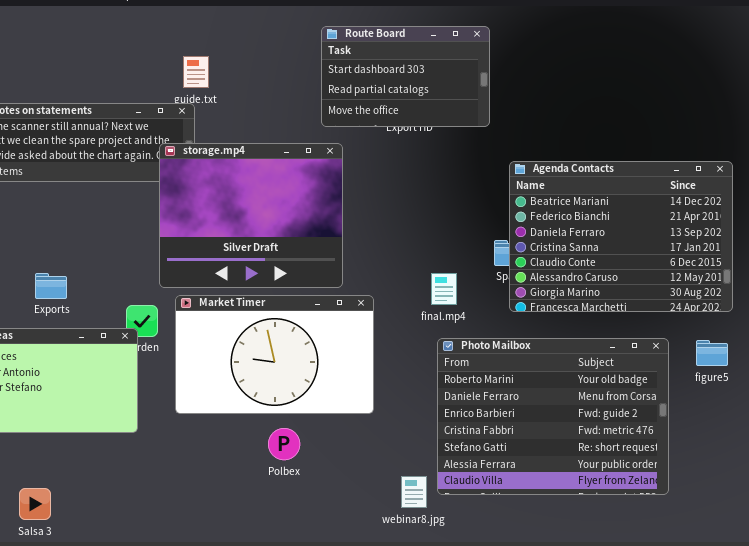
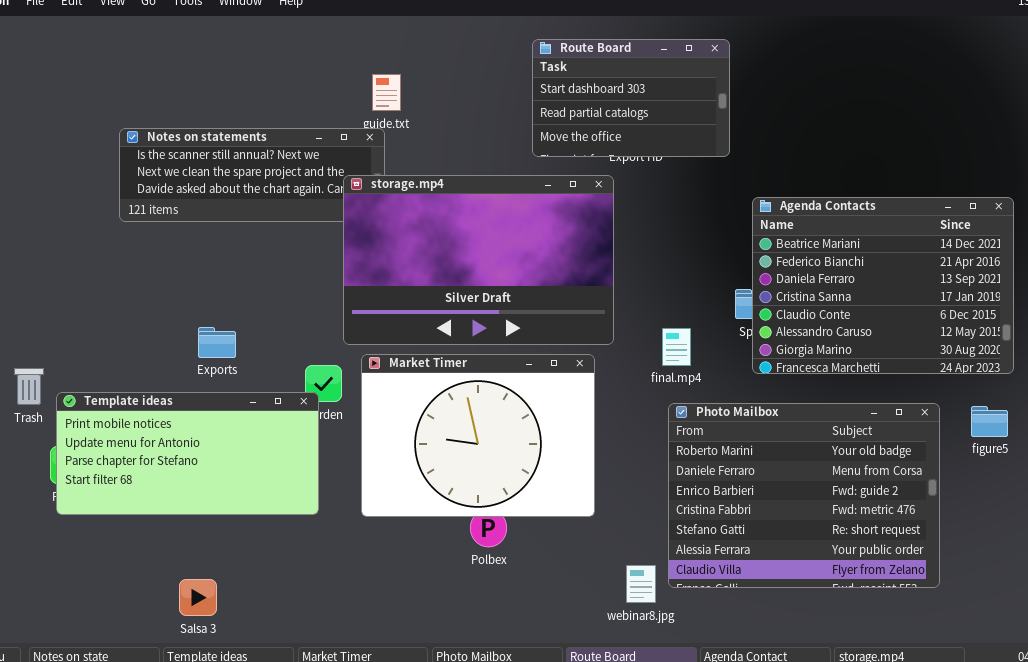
storage.mp4: [159,143,343,288] -> [343,175,614,345], resized
Market Timer: [175,295,374,414] -> [361,354,595,517], resized

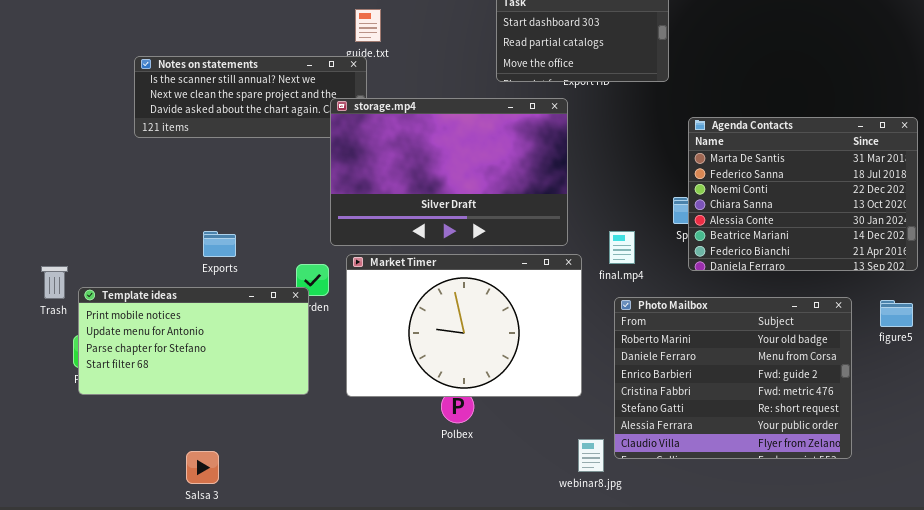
Agenda Contacts: [752,197,1014,374] -> [688,117,918,271], scrolled up 5 rows
Market Timer: [361,354,595,517] -> [346,254,582,397], resized

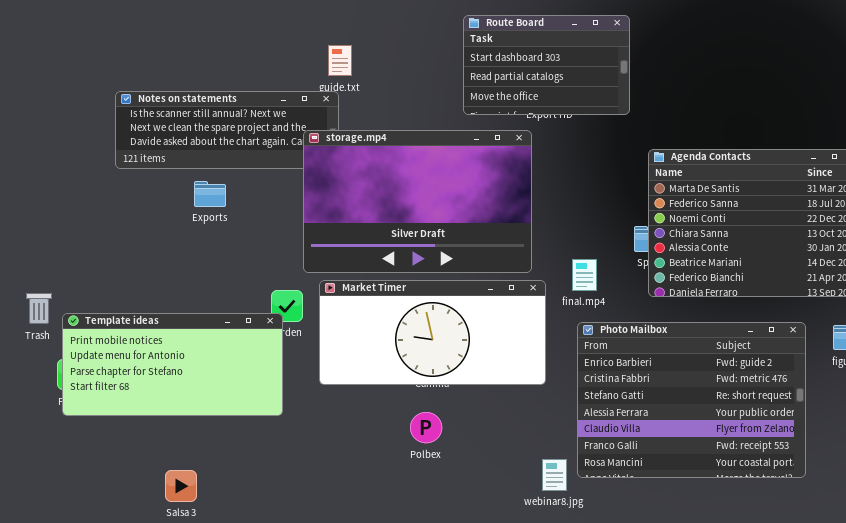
Exports: [203,231,236,257] -> [194,181,226,207], moved
Market Timer: [346,254,582,397] -> [319,280,546,385], resized
Photo Mailbox: [614,297,852,459] -> [577,322,806,478], scrolled down 2 rows

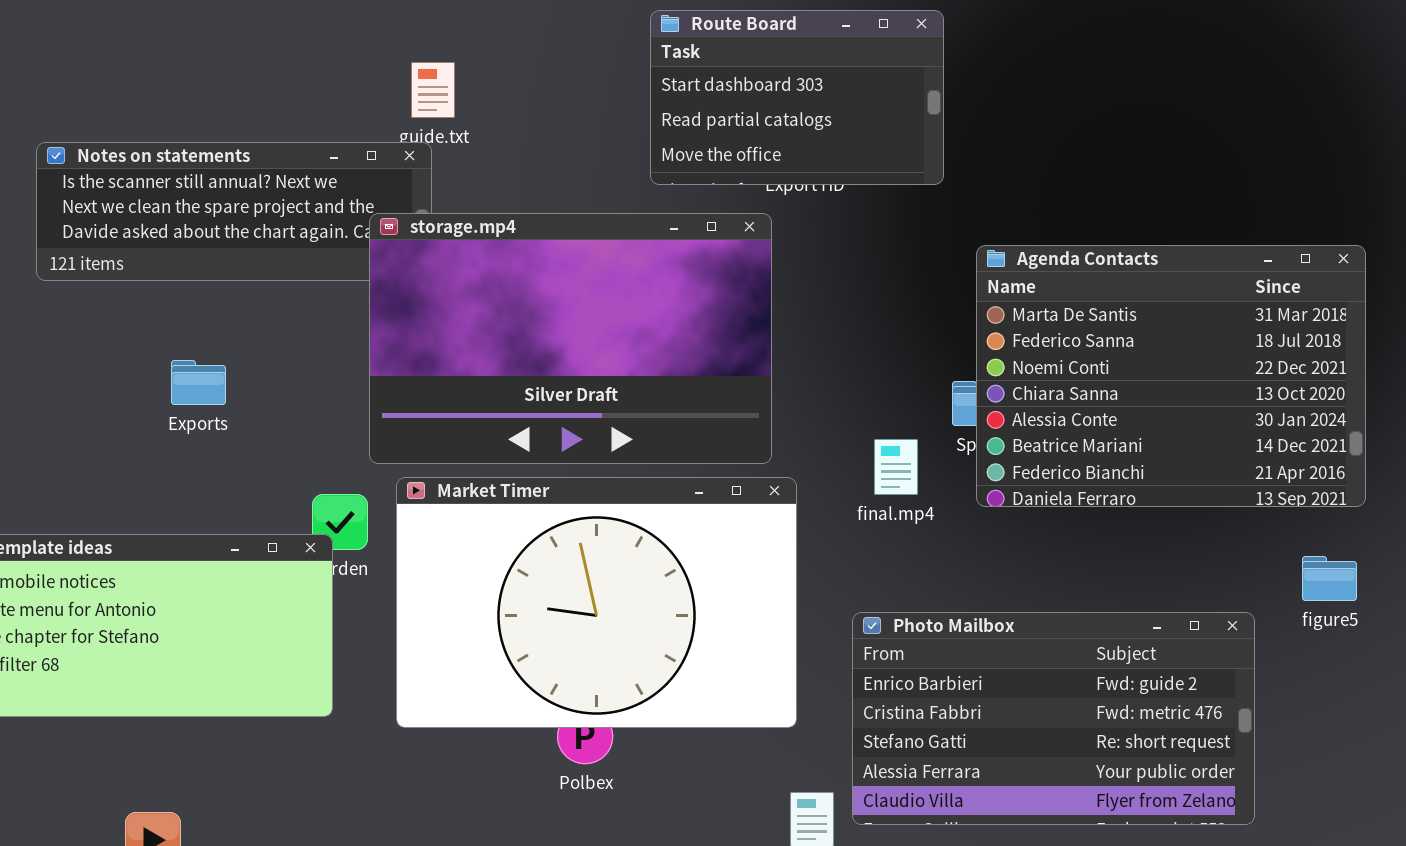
Exports: [194,181,226,207] -> [171,360,226,405], moved
final.mp4: [572,259,597,291] -> [874,439,918,495], moved
Market Timer: [319,280,546,385] -> [396,477,797,728], resized
Photo Mailbox: [577,322,806,478] -> [852,612,1255,825], resized

